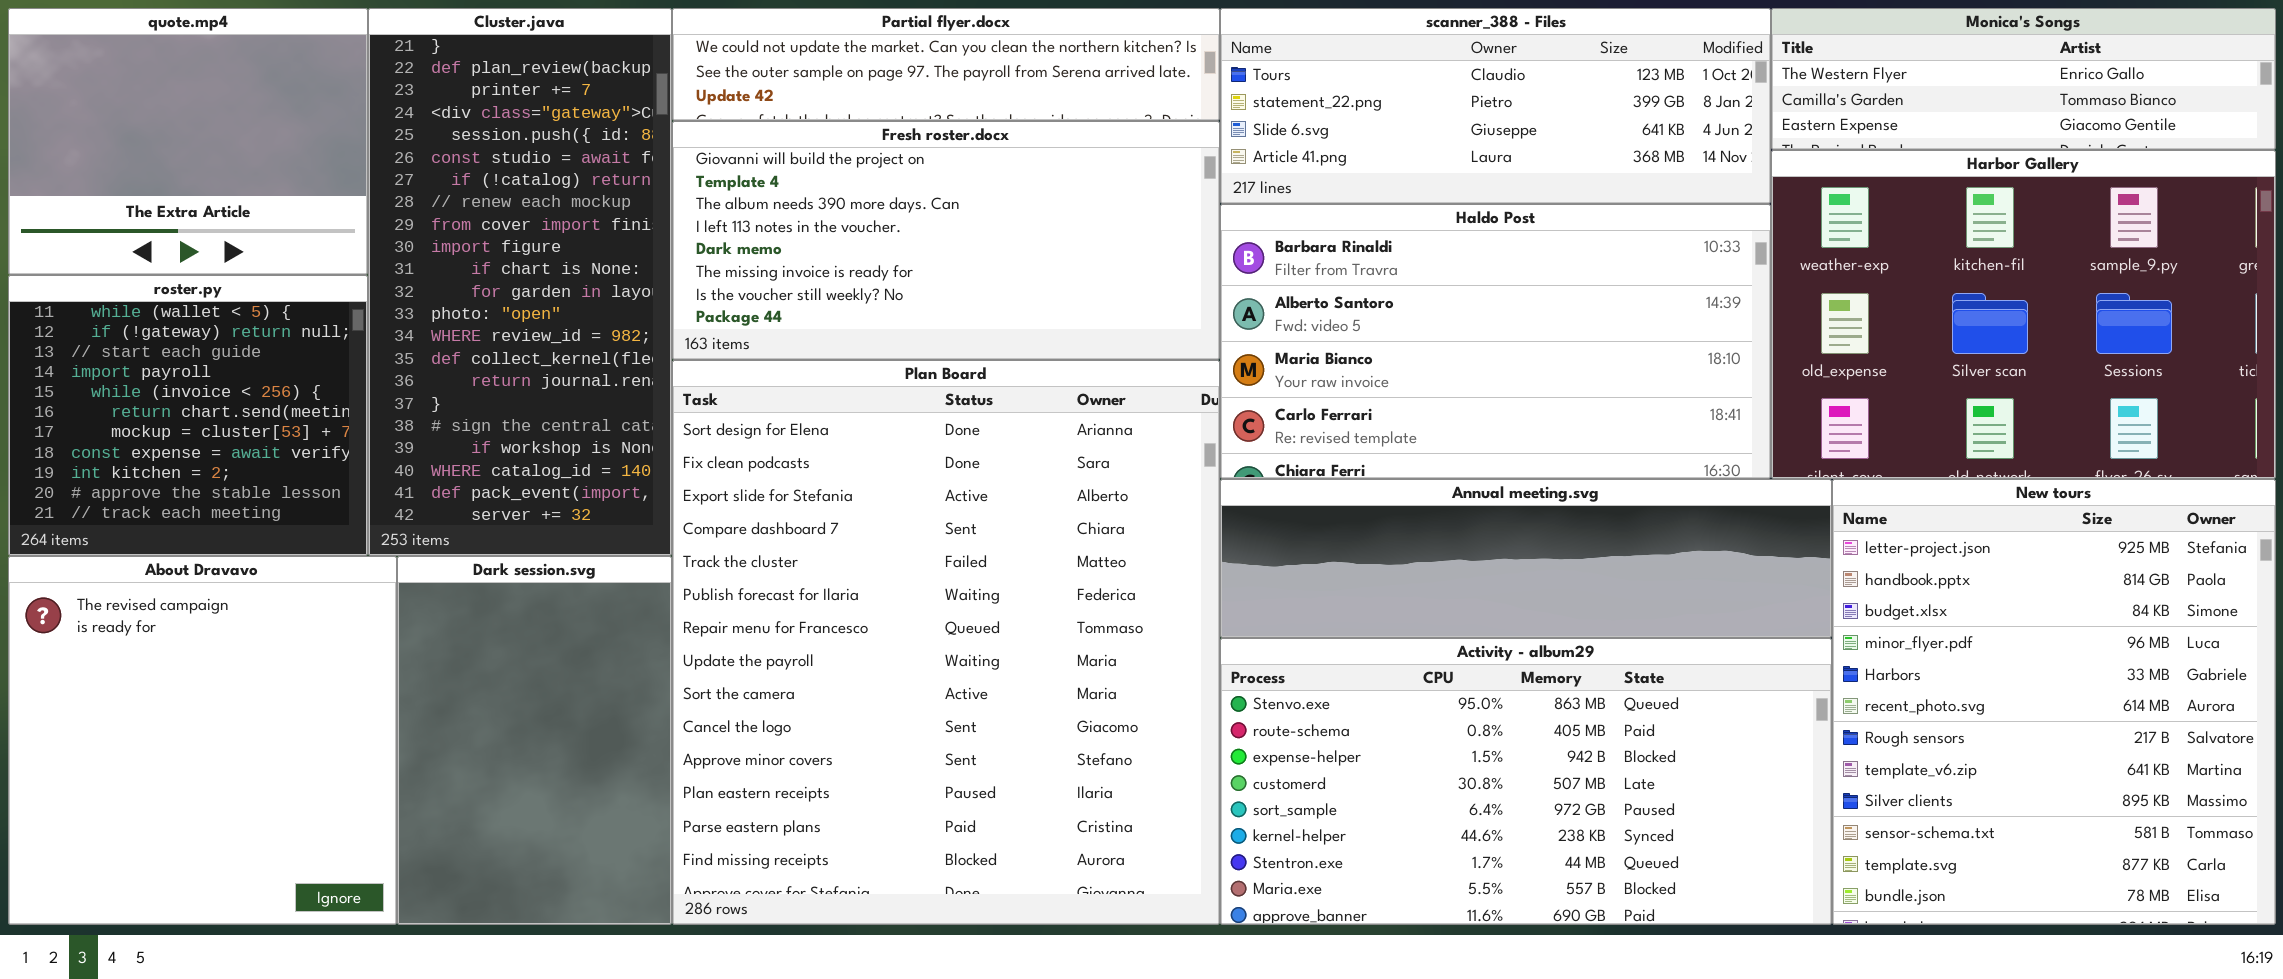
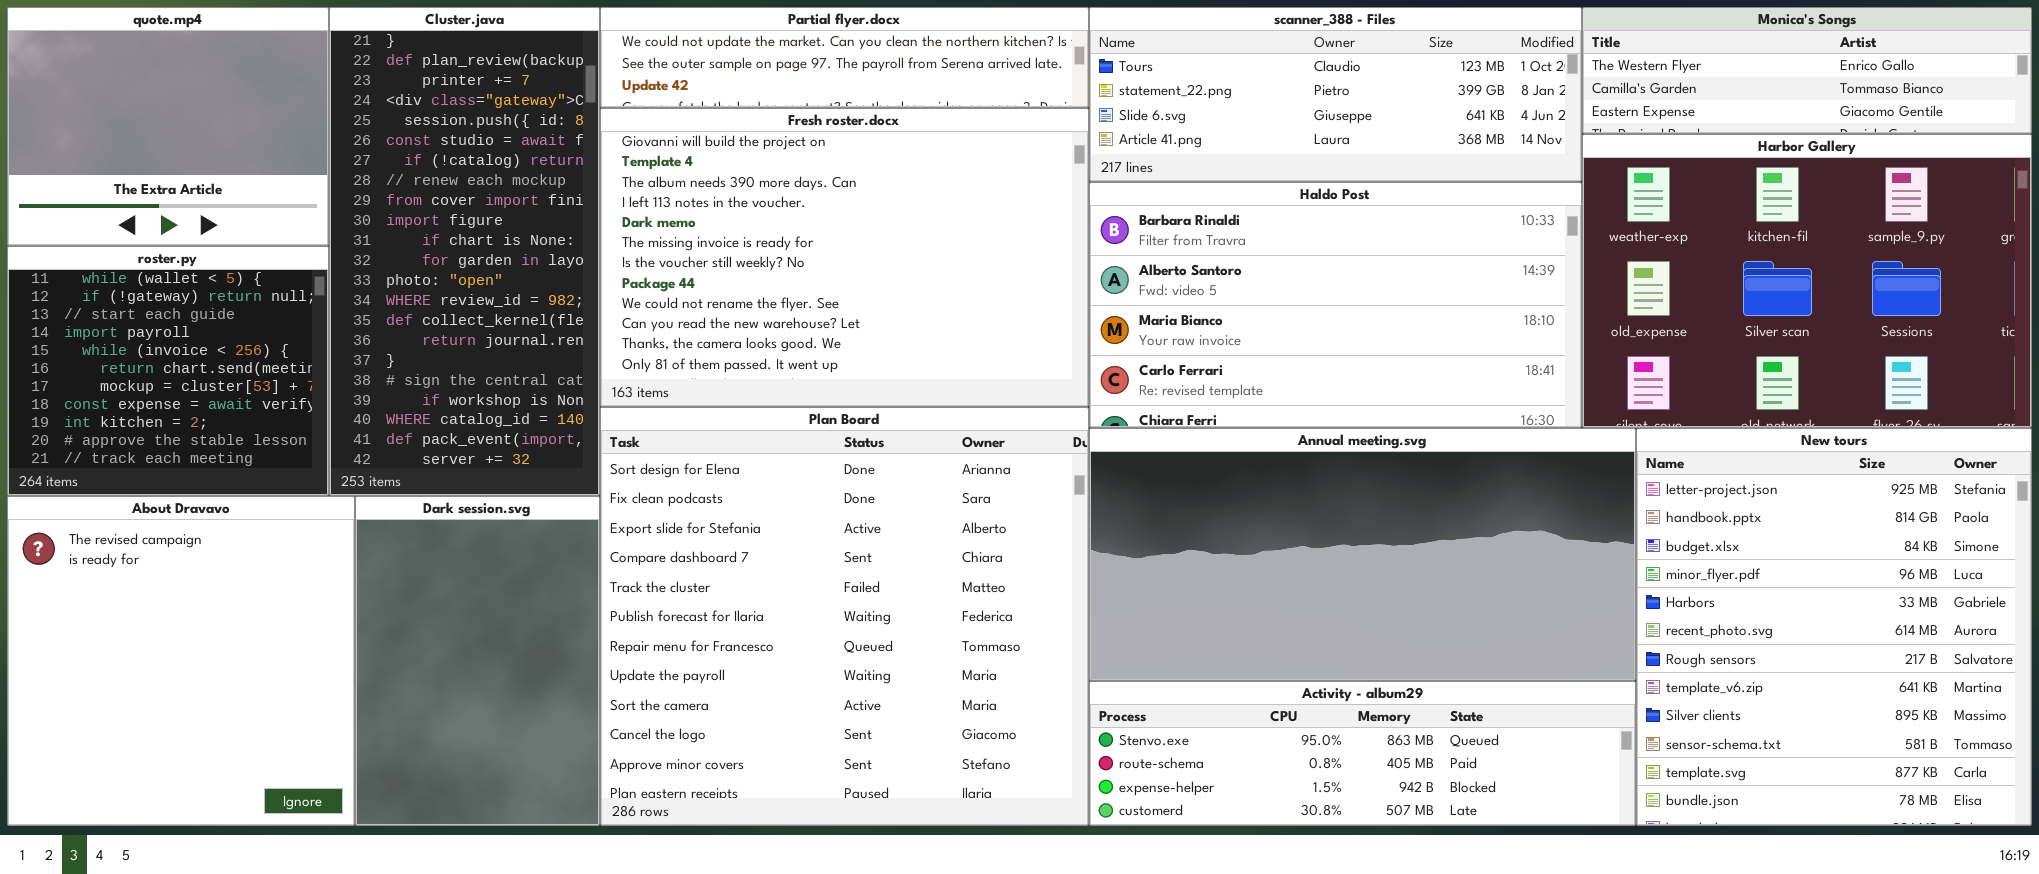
Fresh roster.docx: [672,121,1220,360] -> [600,108,1089,407], resized
Plan Board: [672,360,1220,925] -> [600,407,1089,826], resized
Annual meeting.svg: [1220,479,1832,638] -> [1089,428,1636,681], resized
Activity - album29: [1220,638,1832,925] -> [1089,681,1636,826], resized

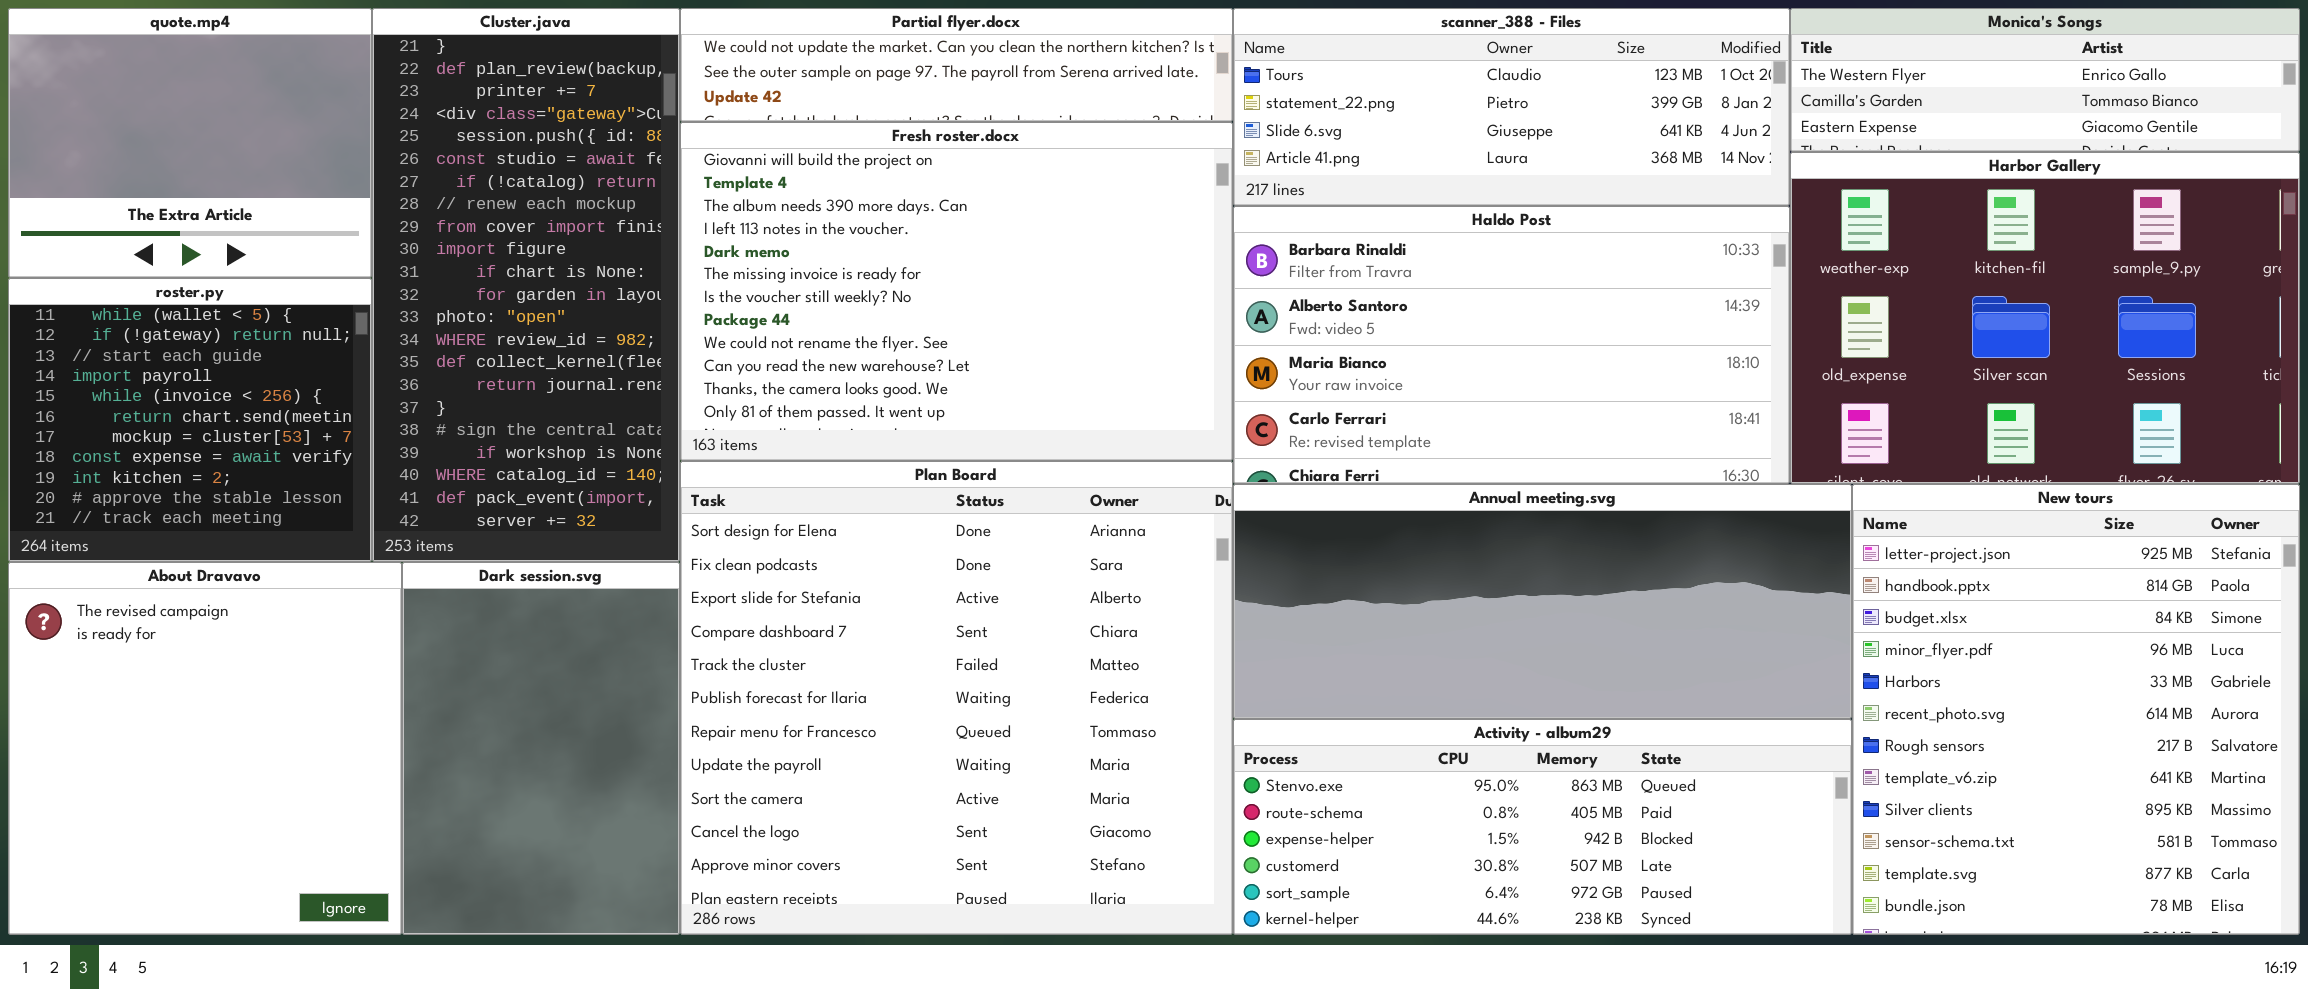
Annual meeting.svg: [1089,428,1636,681] -> [1233,484,1852,719], resized
Activity - album29: [1089,681,1636,826] -> [1233,719,1852,935], resized

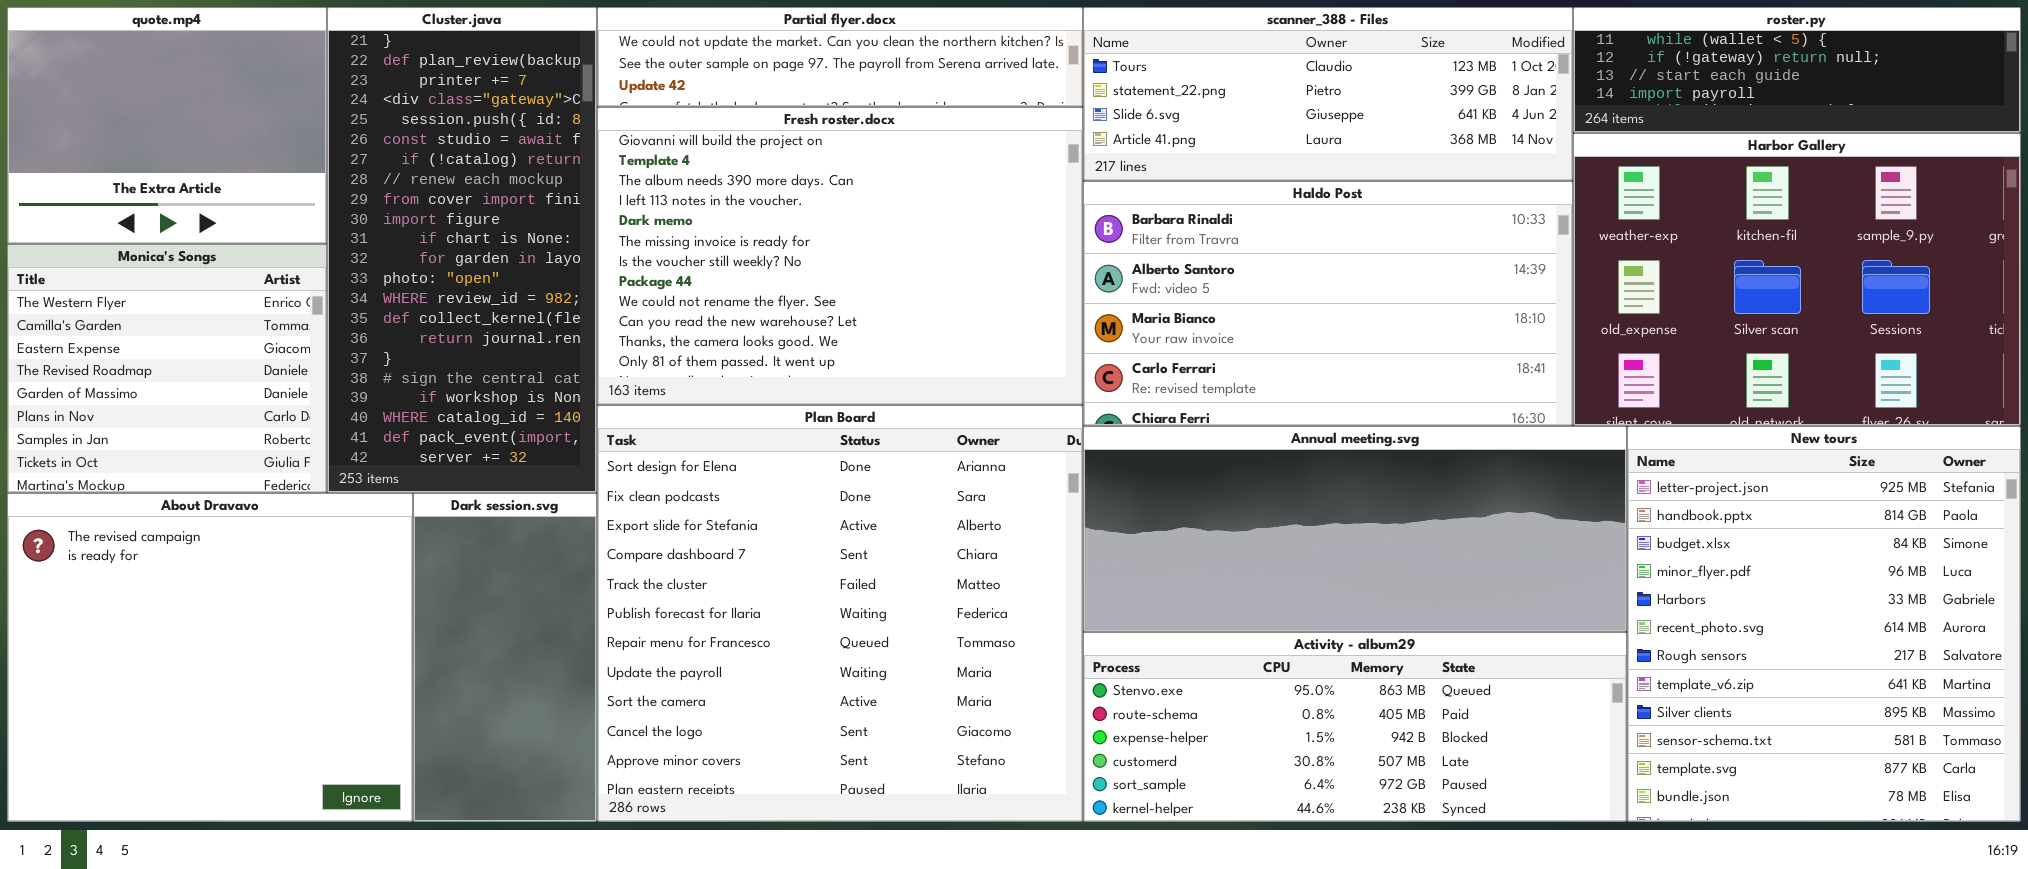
Monica's Songs: [1790,8,2300,152] -> [7,244,327,493], moved, resized
roster.py: [8,278,372,562] -> [1573,7,2021,133], moved, resized
About Dravavo: [8,562,402,935] -> [7,493,413,822], resized
Dark session.svg: [402,562,680,935] -> [413,493,597,822], resized

